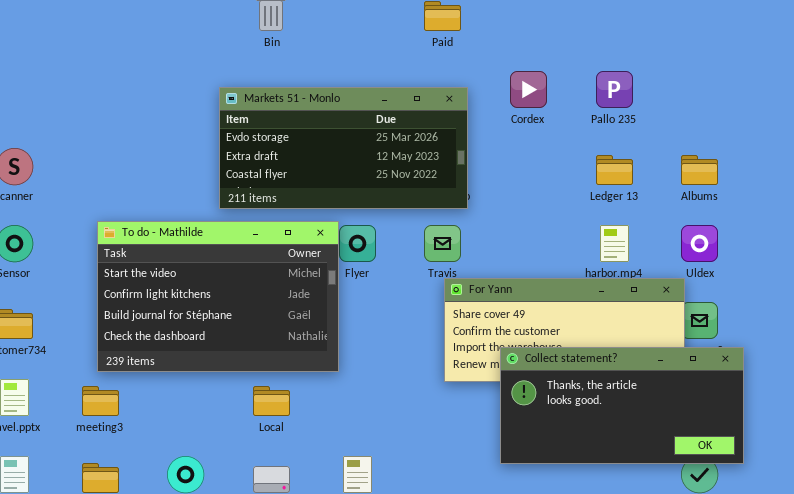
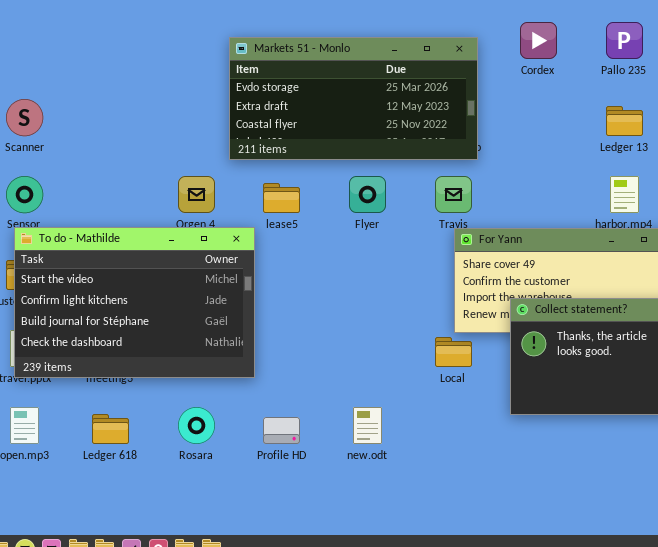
To do - Mathilde: [97,221,339,372] -> [14,227,255,378], moved
Local: [253,386,290,416] -> [435,337,472,367], moved

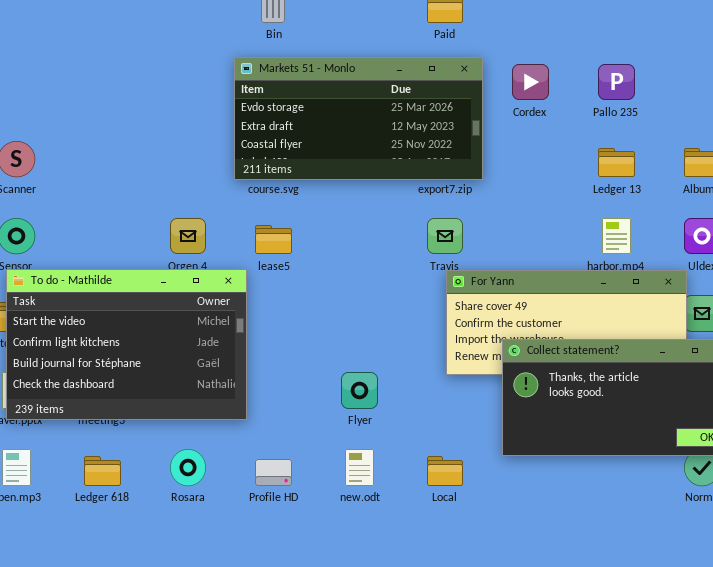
Markets 51 - Monlo: [229,37,478,160] -> [234,57,483,180], moved
Flyer: [349,176,386,213] -> [341,372,378,409], moved
Local: [435,337,472,367] -> [427,456,463,486], moved

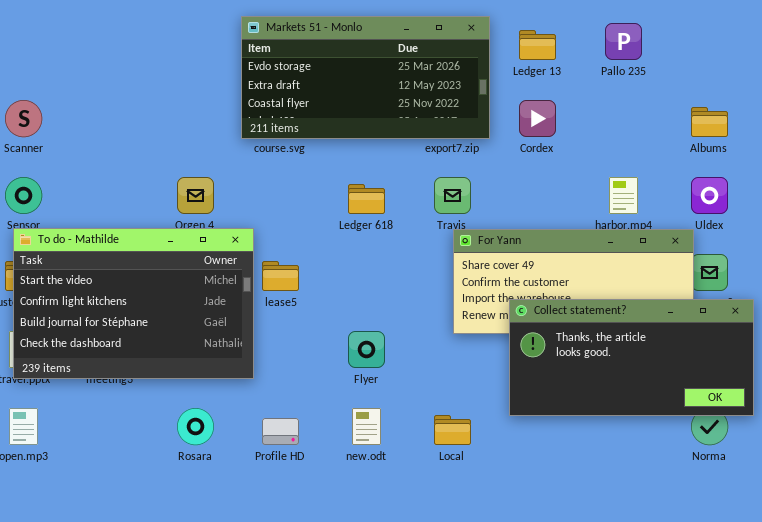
Cordex: [512,64,549,100] -> [519,100,556,137], moved
Ledger 13: [598,148,635,177] -> [519,30,556,60], moved
lease5: [255,225,292,254] -> [262,261,299,291], moved
Ledger 618: [84,456,121,486] -> [348,184,385,214], moved

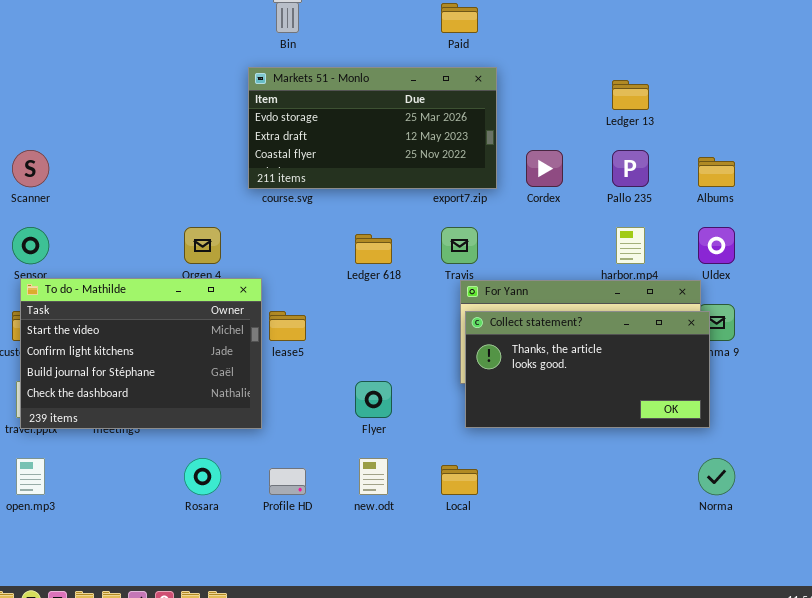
Pallo 235: [605,23,642,60] -> [612,150,649,187], moved
Ledger 13: [519,30,556,60] -> [612,80,649,110], moved
Collect statement?: [509,299,754,416] -> [465,311,710,428], moved

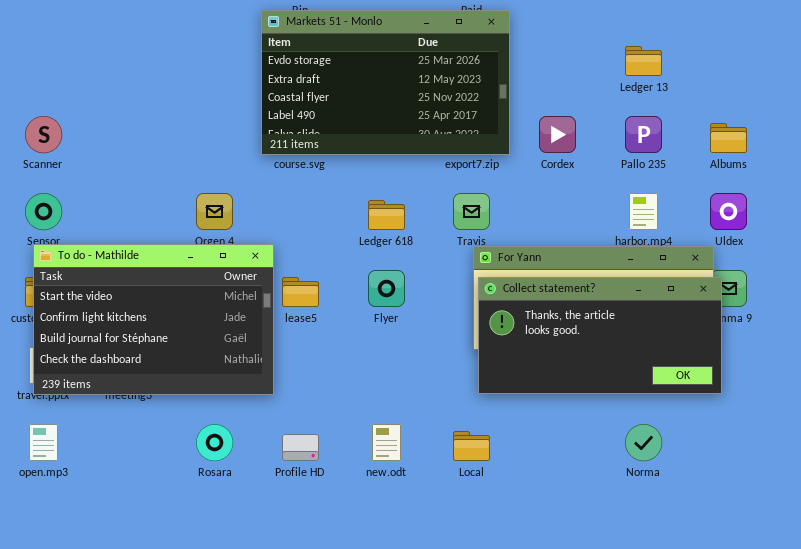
Markets 51 - Monlo: [248,67,497,189] -> [261,10,510,155], resized
Flyer: [355,381,392,418] -> [368,270,405,307], moved
Norma: [698,458,735,495] -> [625,424,662,461], moved

